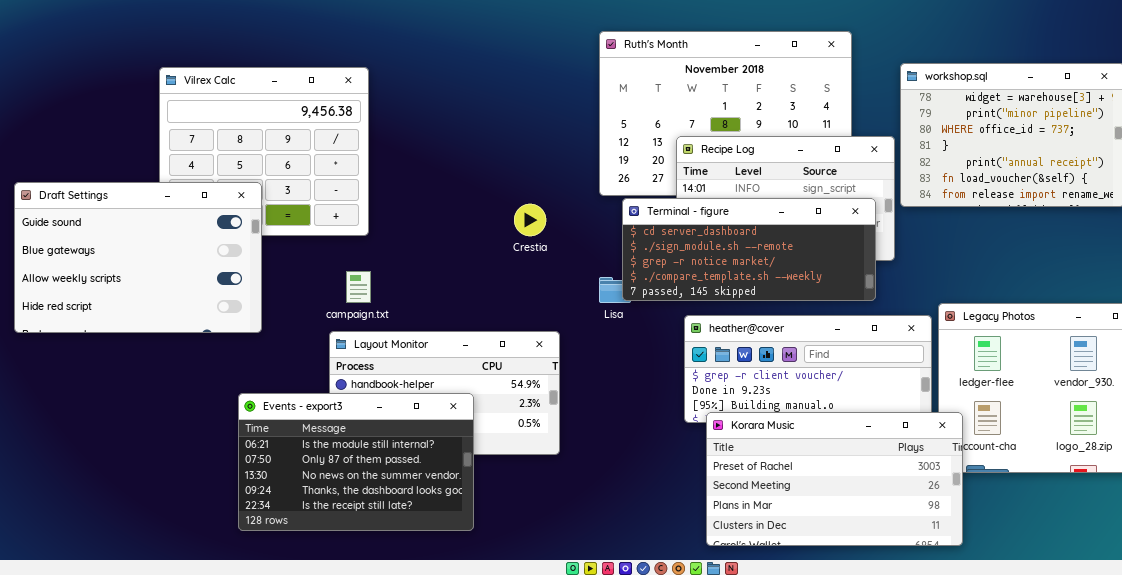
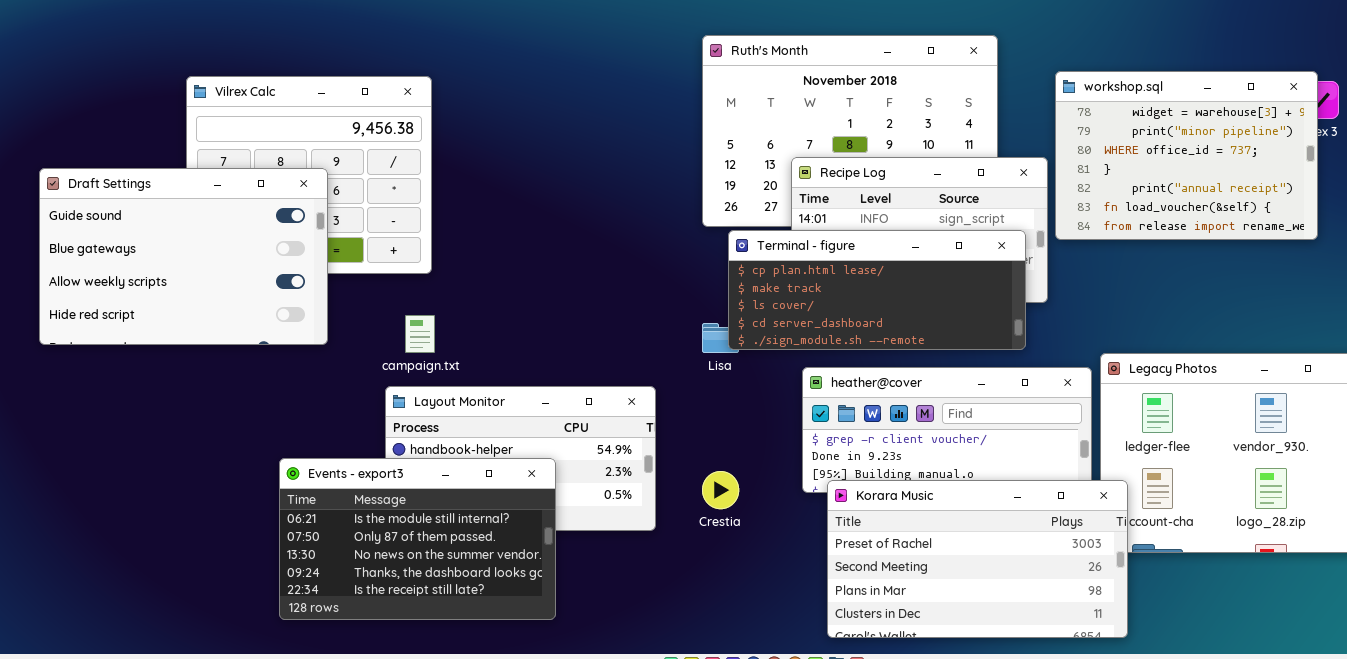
Draft Settings: [14,182,262,333] -> [39,168,328,345], moved
Terminal - figure: [622,198,876,301] -> [728,230,1026,350], scrolled up 3 rows
Crestia: [514,204,546,236] -> [702,471,739,509], moved

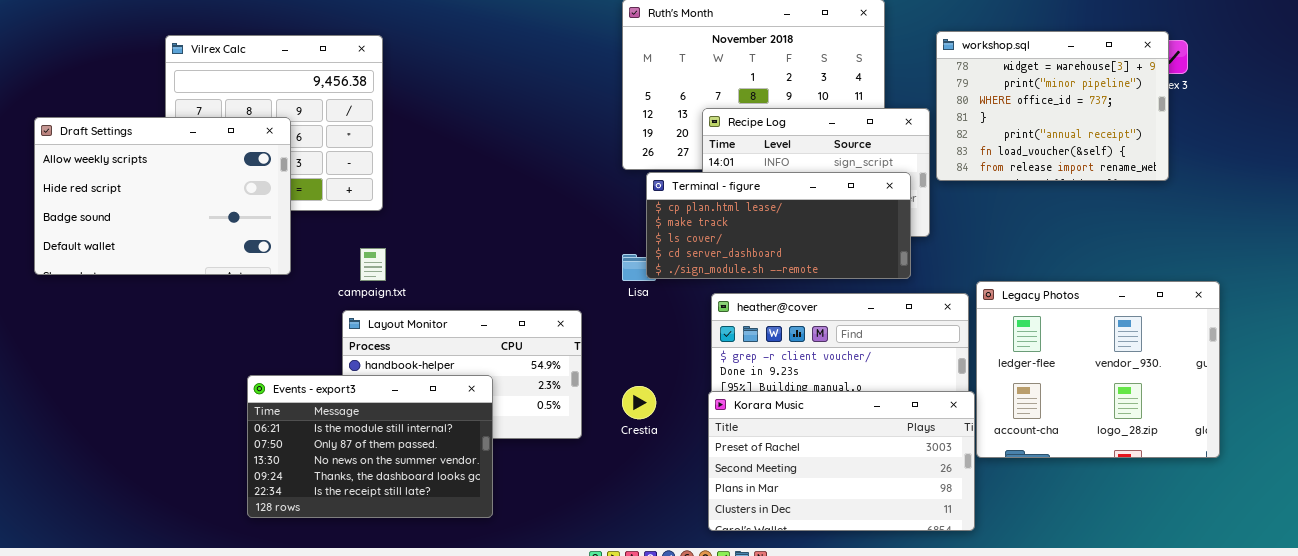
Draft Settings: [39,168,328,345] -> [34,117,291,275], scrolled down 2 rows
Korara Music: [827,480,1128,638] -> [708,391,975,531], moved

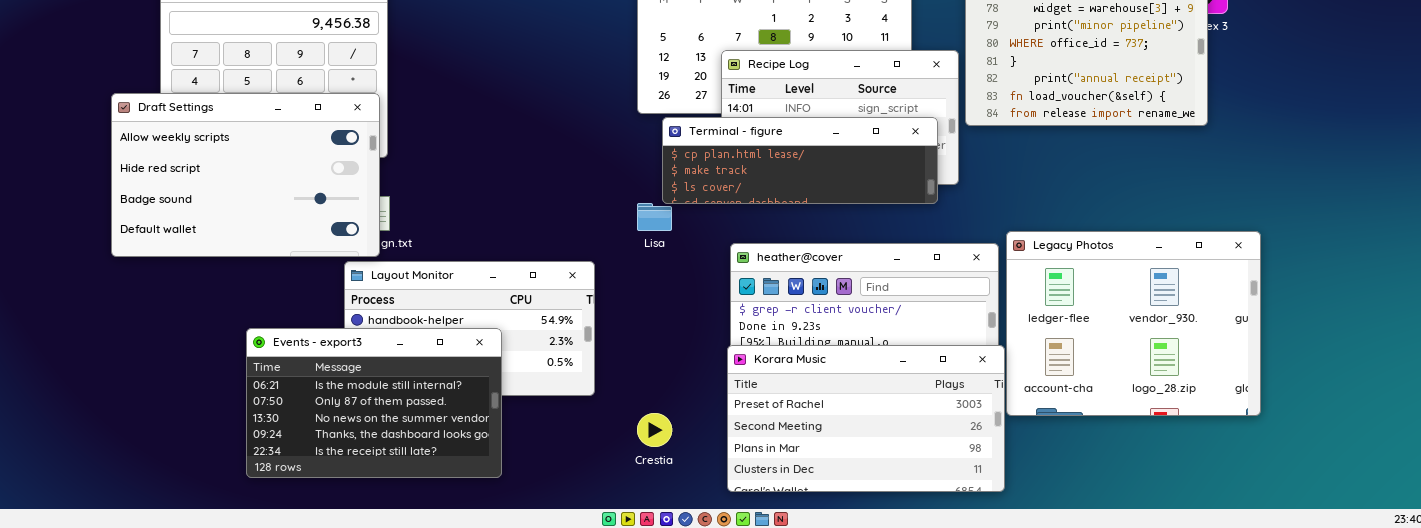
Draft Settings: [34,117,291,275] -> [111,93,380,257], moved
Terminal - figure: [646,172,911,279] -> [662,117,938,204], resized
Crestia: [622,386,656,419] -> [637,413,672,447], moved

